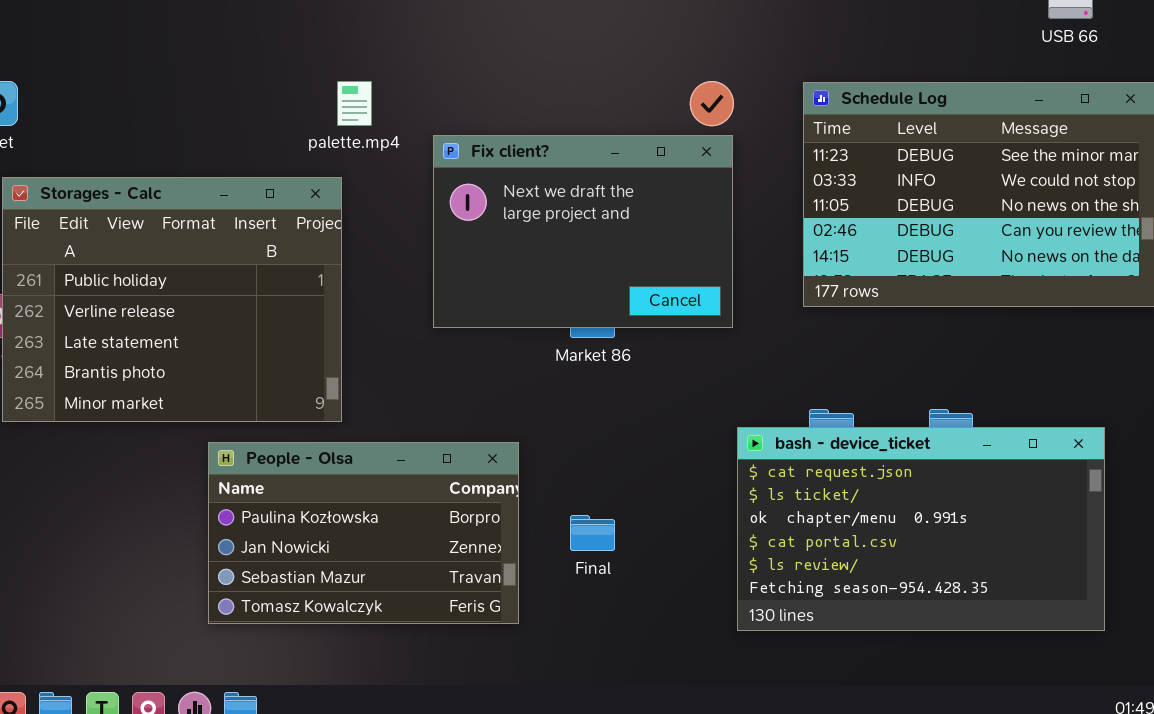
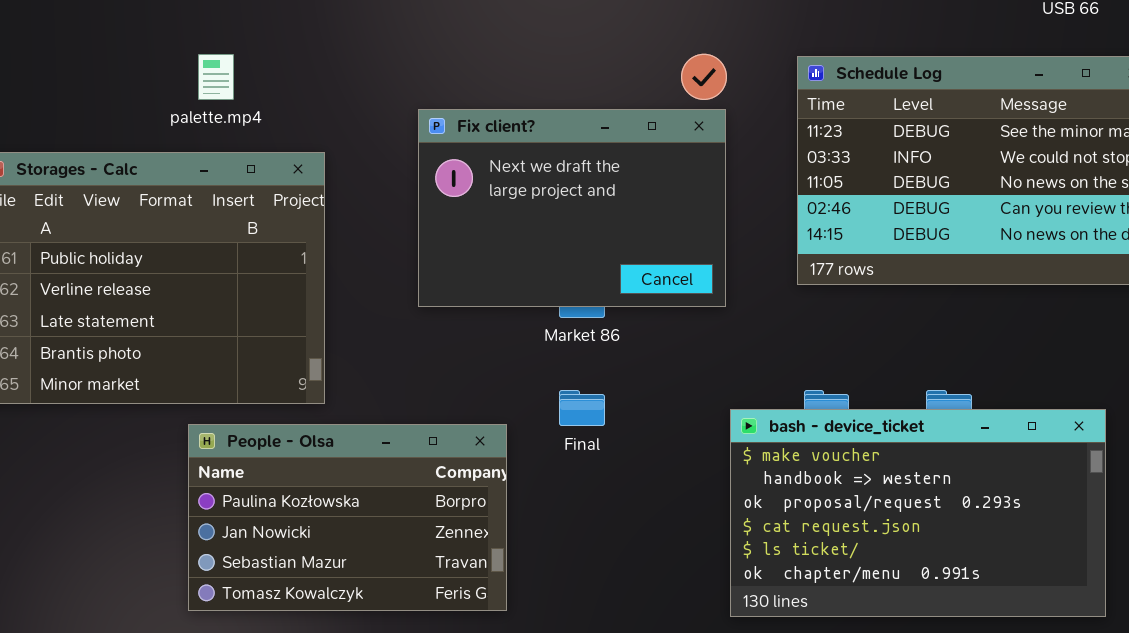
palette.mp4: [337,81,372,126] -> [198,54,234,100], moved
bash - device_ticket: [737,427,1105,631] -> [730,409,1106,617], scrolled up 3 rows
Final: [570,515,615,551] -> [559,390,605,426], moved

